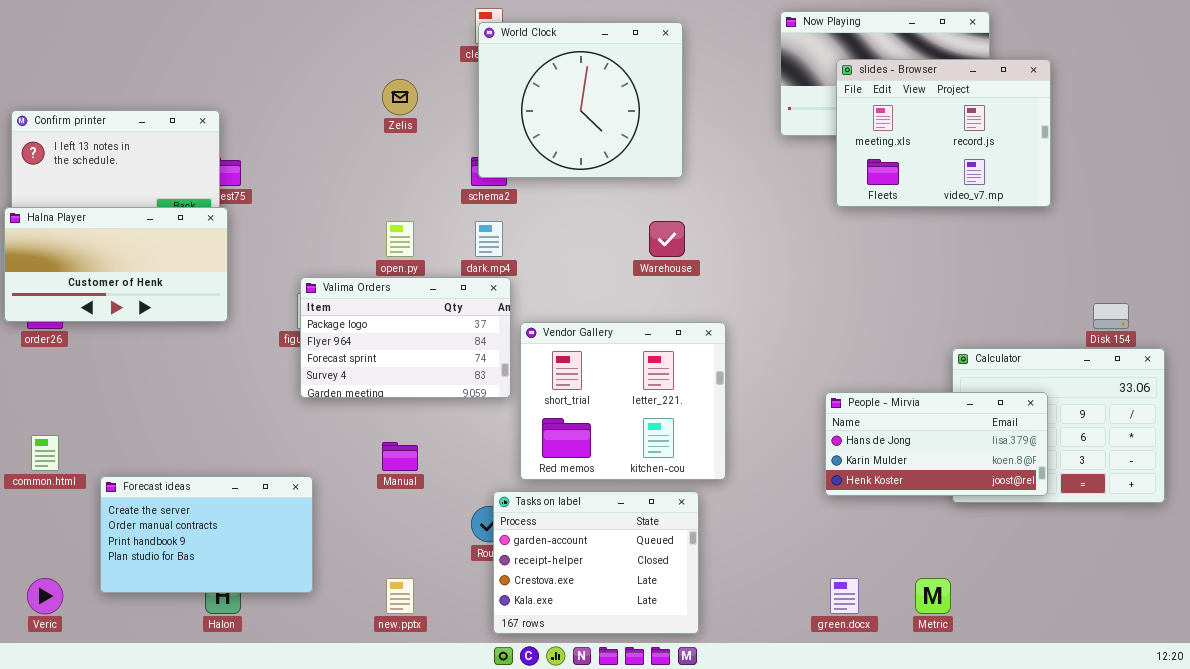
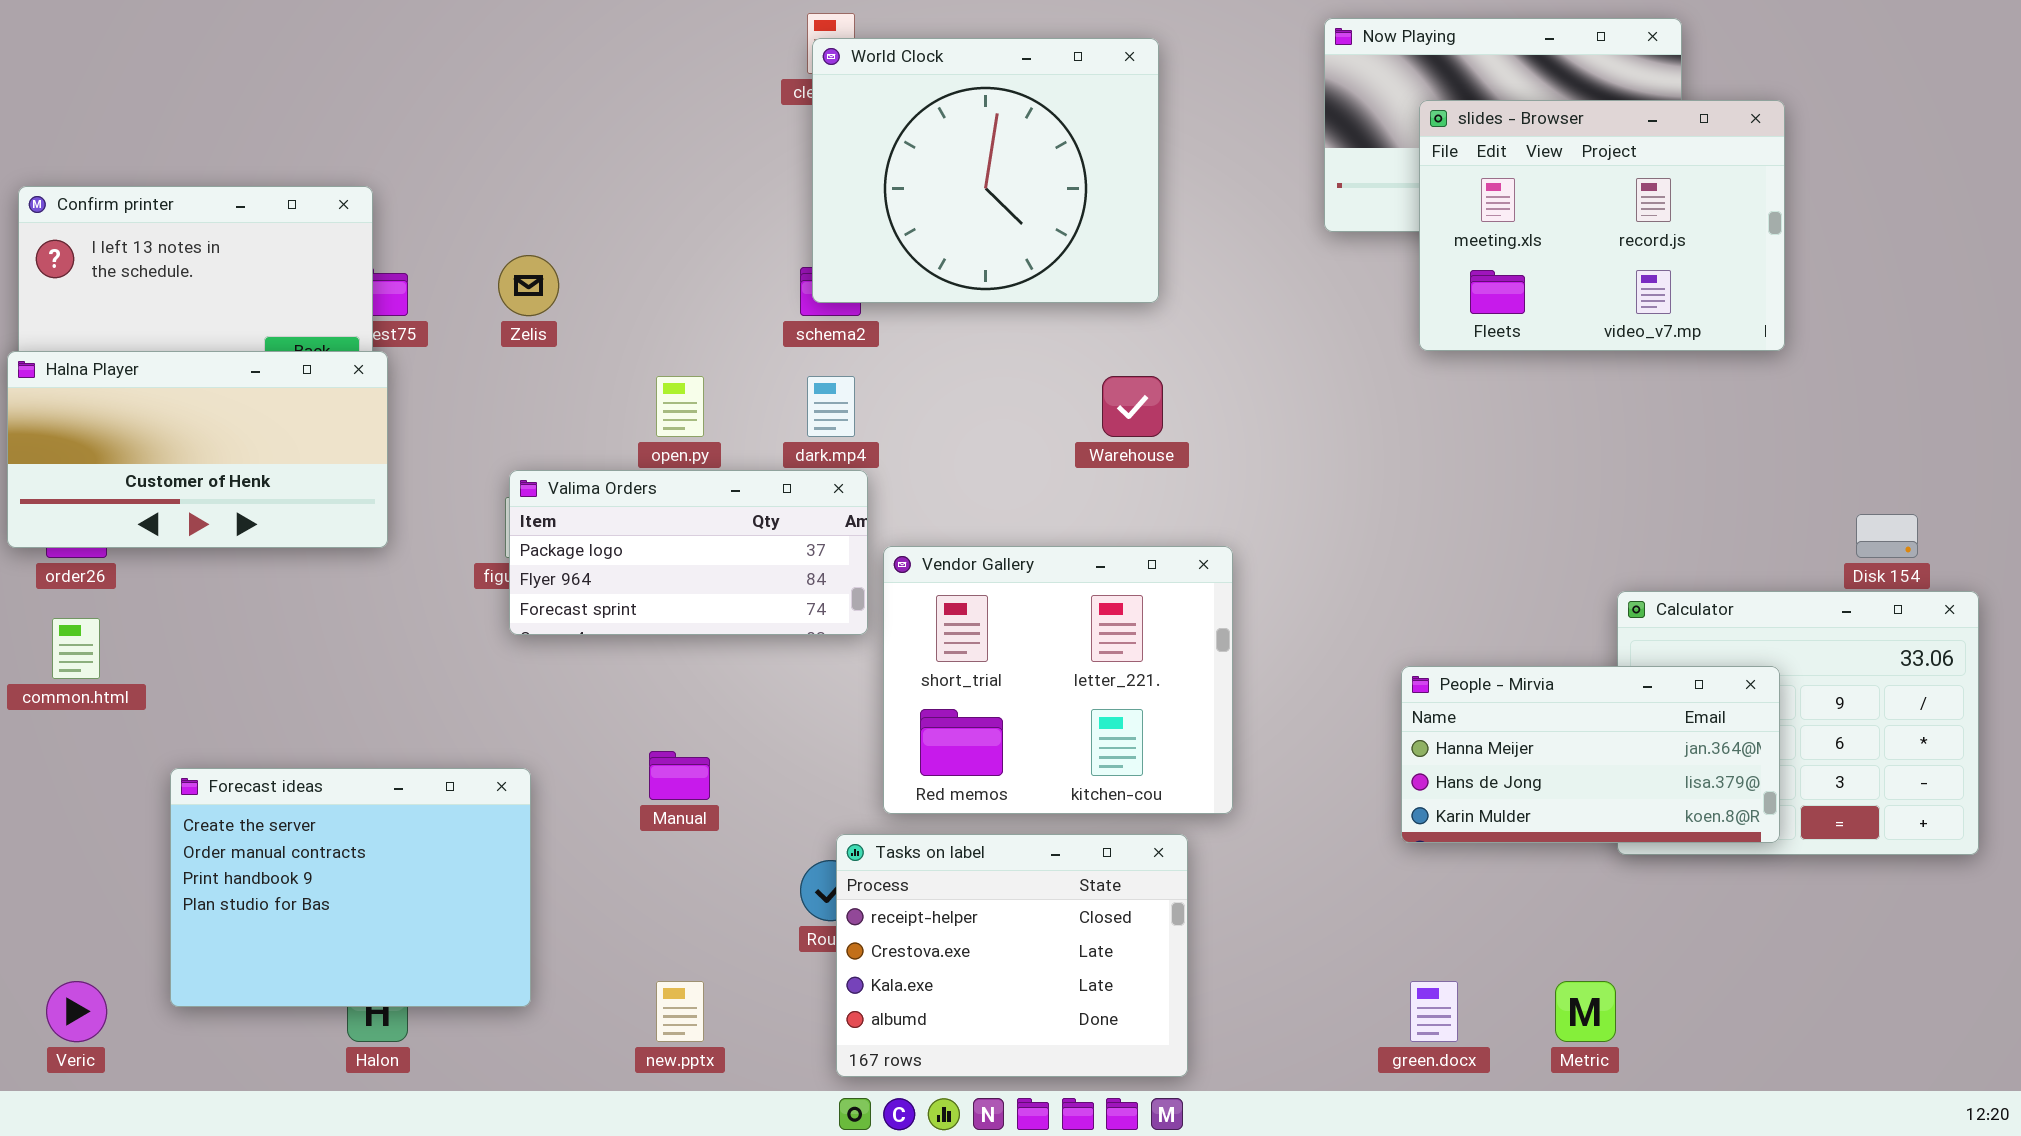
Zelis: [382,79,418,115] -> [498,255,559,316], moved
Valima Orders: [300,277,511,398] -> [509,470,868,635], resized
People - Mirvia: [825,392,1048,496] -> [1401,666,1780,843], scrolled up 1 row
common.html: [31,435,59,471] -> [52,618,100,679], moved
Forecast ideas: [100,476,313,593] -> [170,768,531,1007], resized
Tasks on label: [493,491,699,634] -> [836,834,1188,1077], scrolled down 1 row

